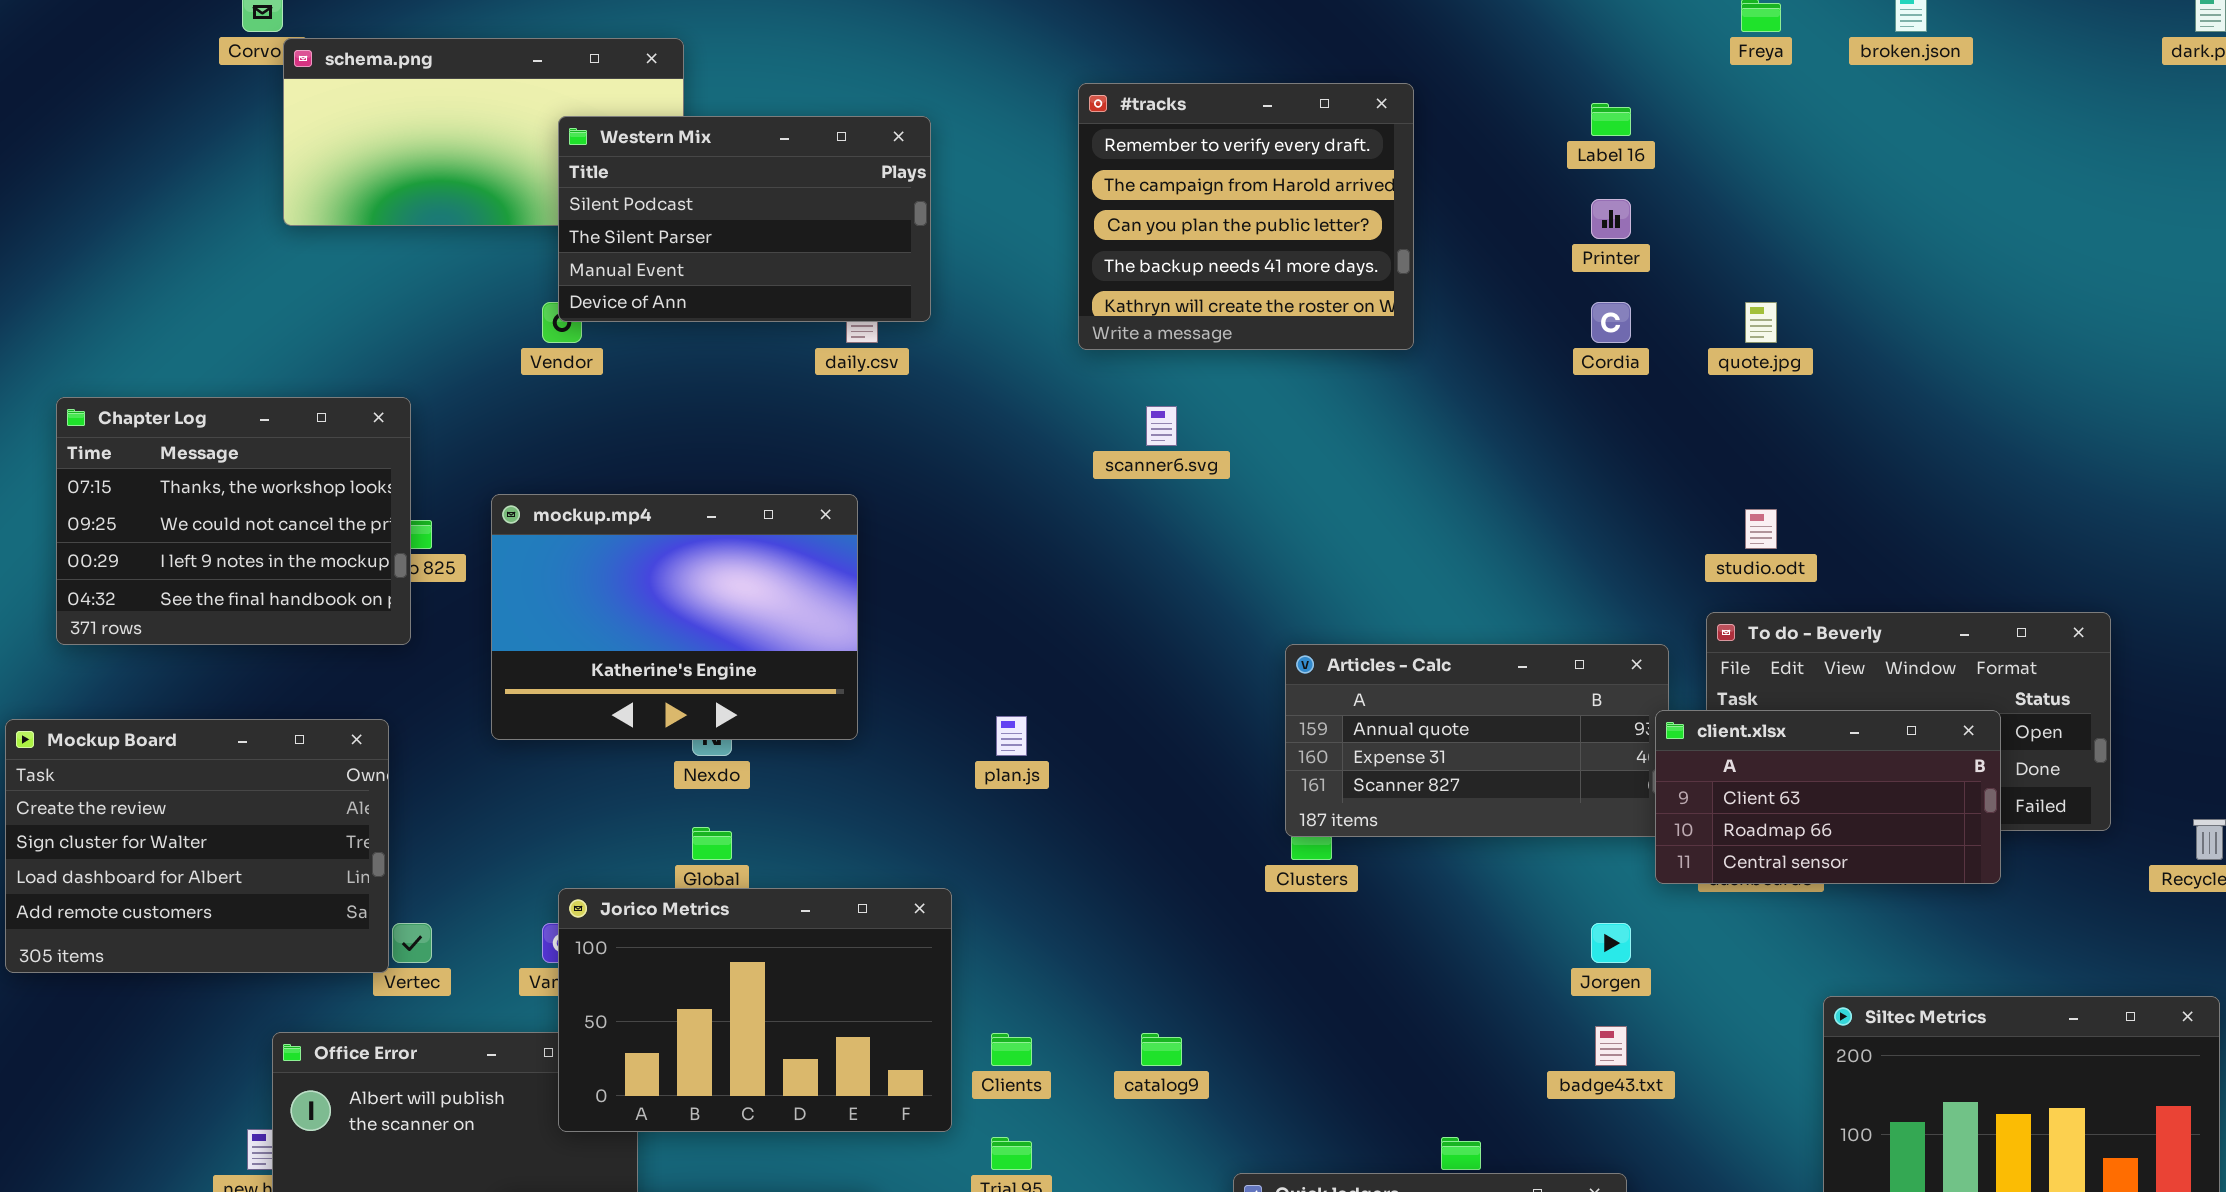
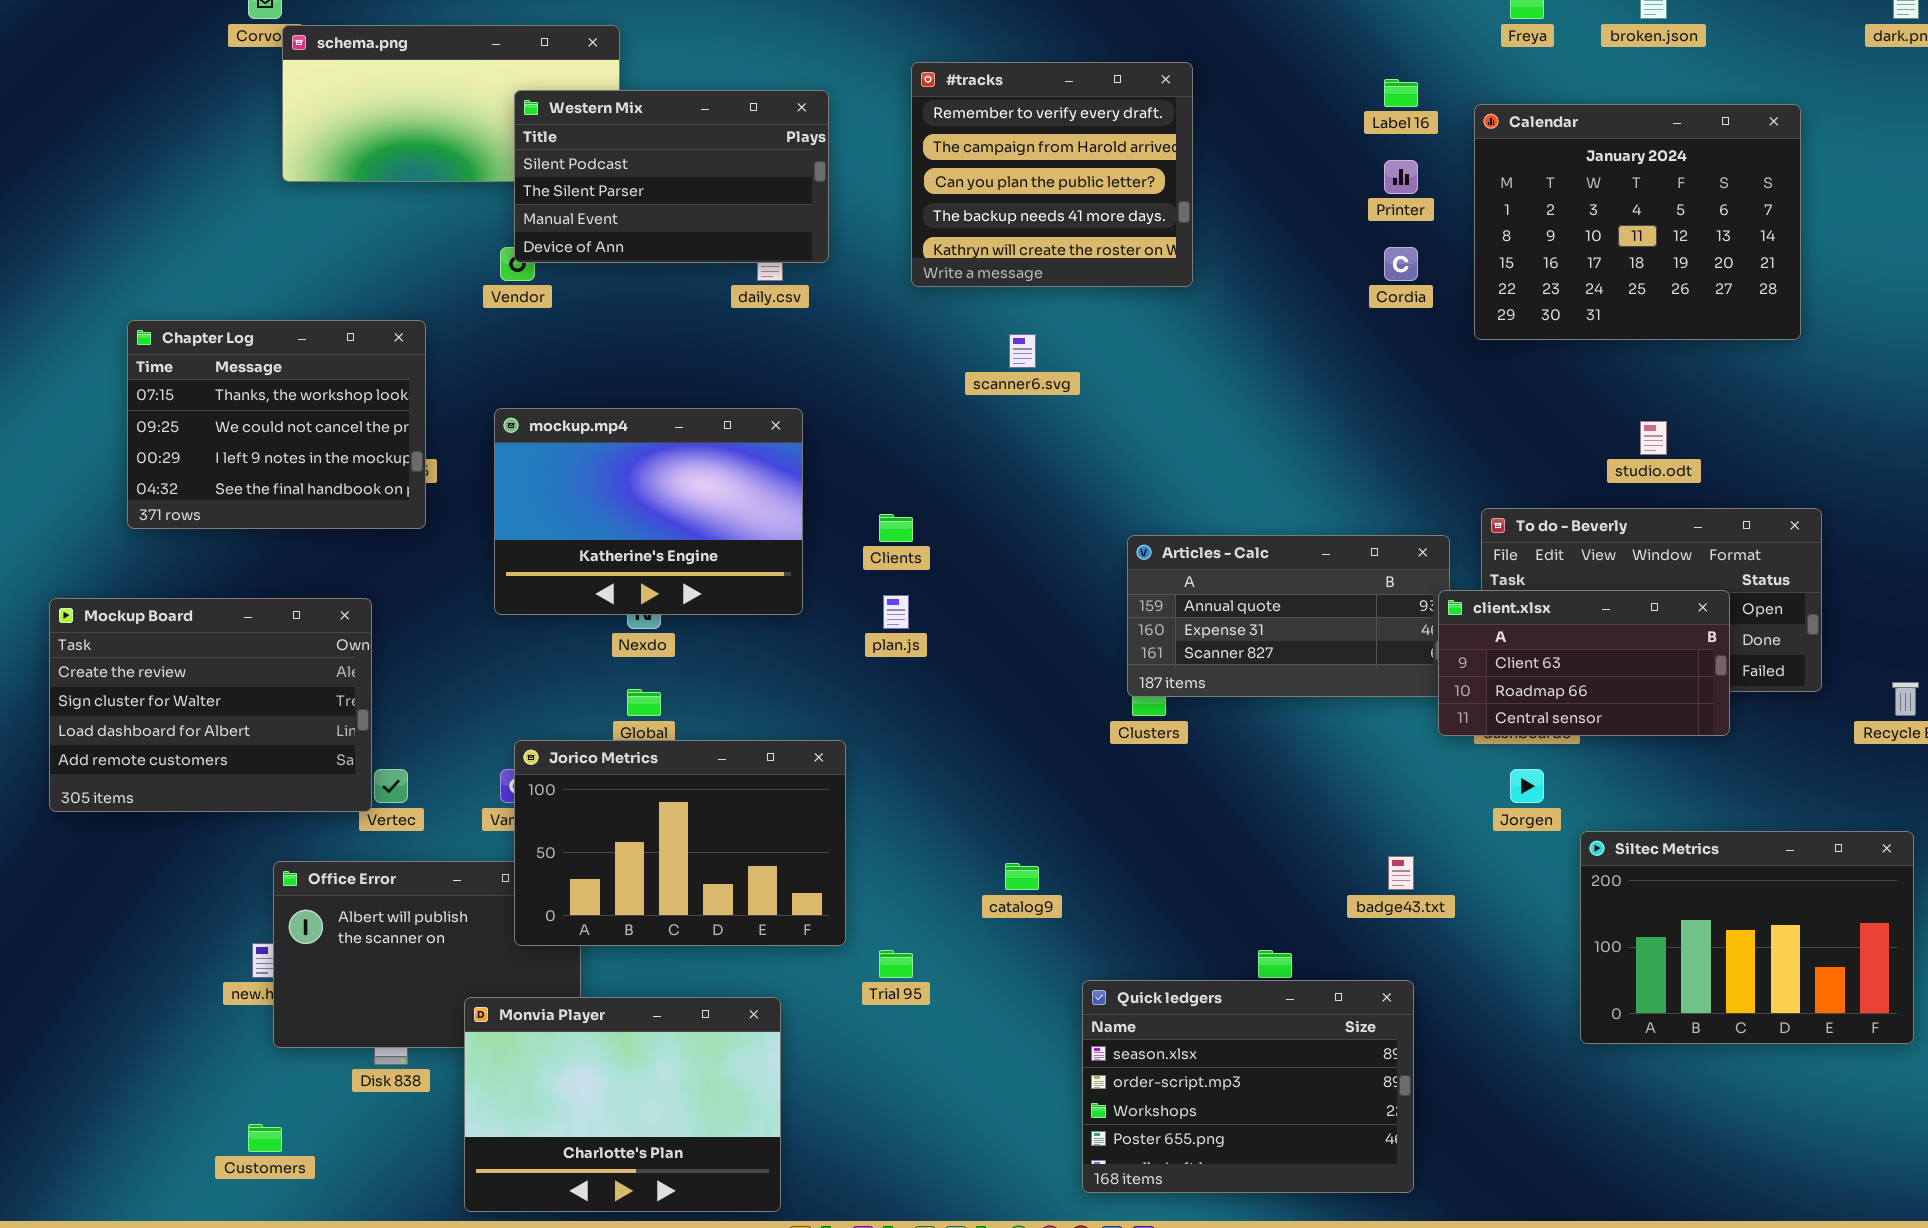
#tracks: [1078,83,1414,350] -> [911,62,1193,287], moved
Calendar: none -> [1474,104,1801,340], opened
Chapter Log: [56,397,411,645] -> [127,320,426,529], moved
mockup.mp4: [491,494,858,740] -> [494,408,803,615], moved
studio.odt: [1745,509,1777,549] -> [1640,421,1667,455], moved
Jorgen: [1591,923,1631,963] -> [1510,769,1544,803], moved
Clients: [991,1033,1032,1066] -> [879,514,913,542], moved

